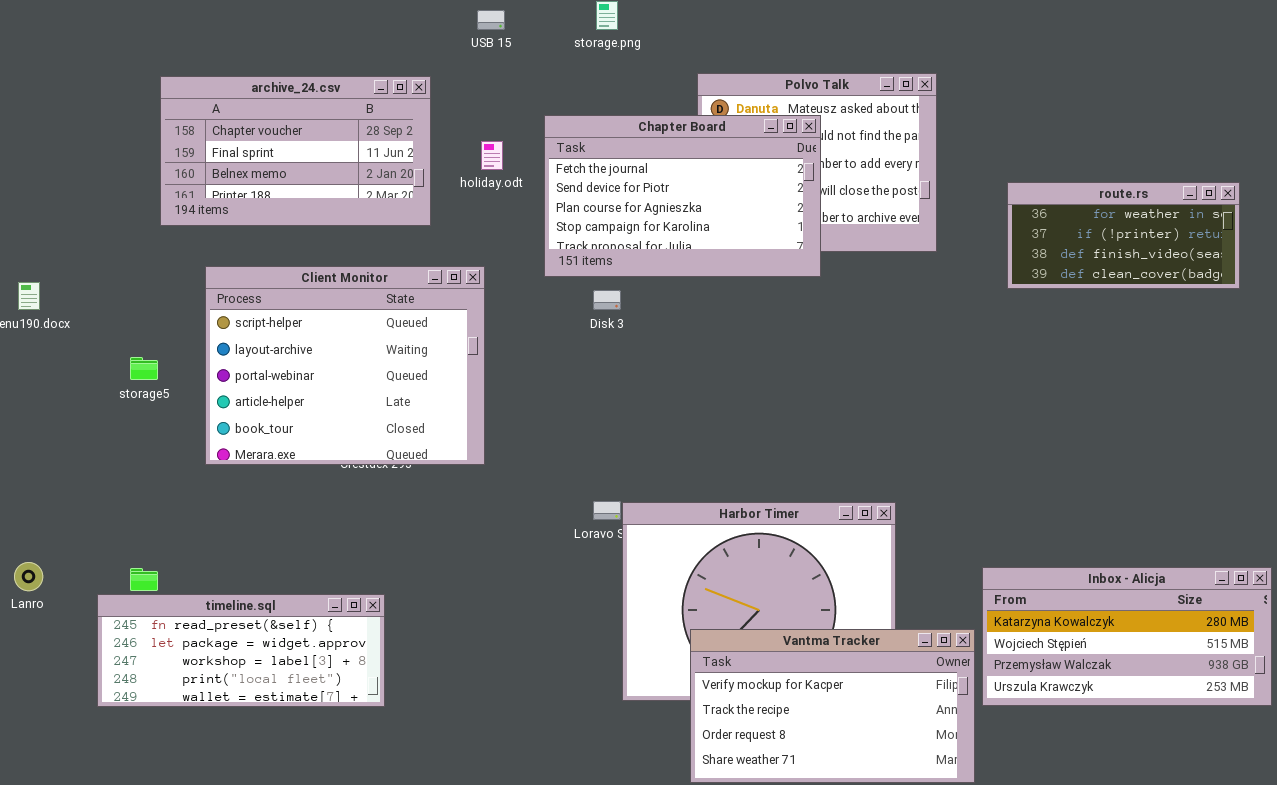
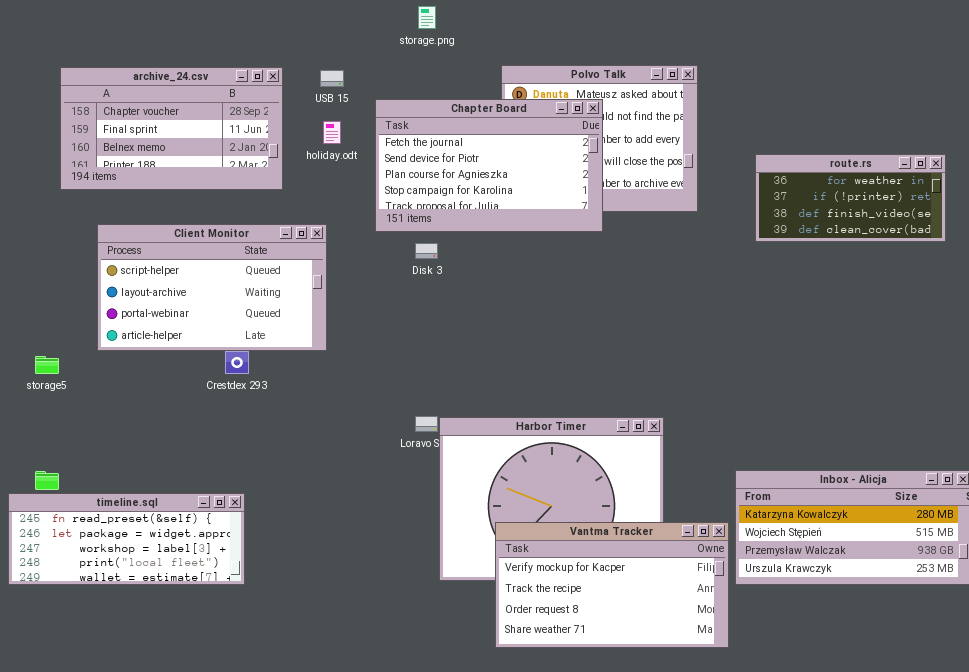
USB 15: [477,10,505,30] -> [320,70,344,87], moved
Client Monitor: [205,266,485,465] -> [97,224,327,351], resized
storage5: [130,357,158,380] -> [35,356,59,374], moved

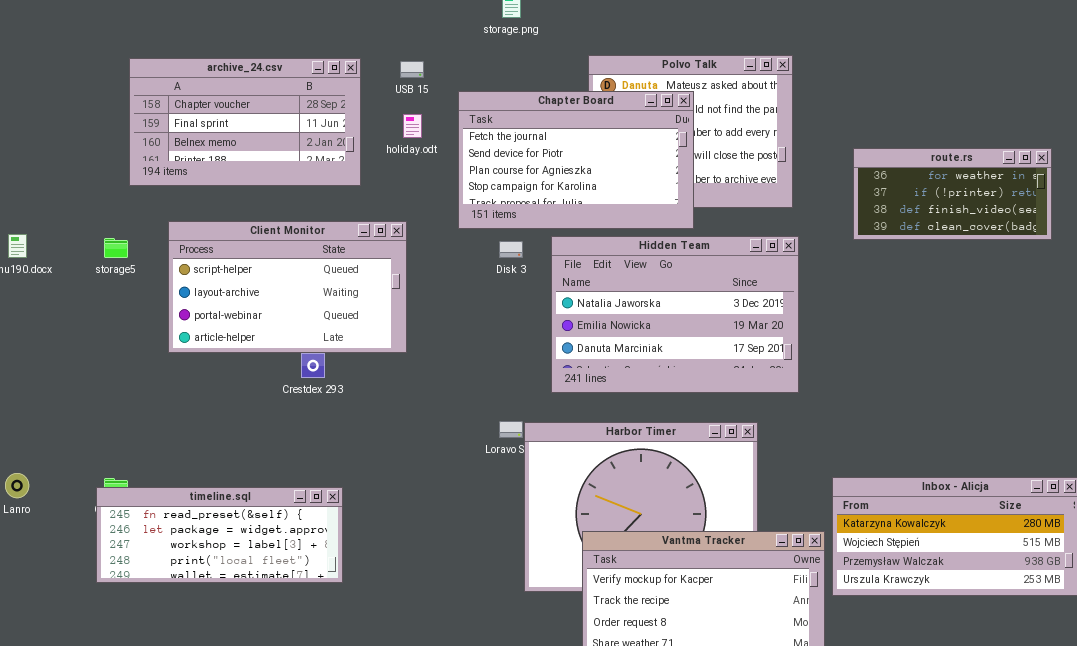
Hidden Team: none -> [551,236,799,393], opened
storage5: [35,356,59,374] -> [104,238,128,258], moved
timeline.sql: [8,493,245,585] -> [96,487,343,583], moved

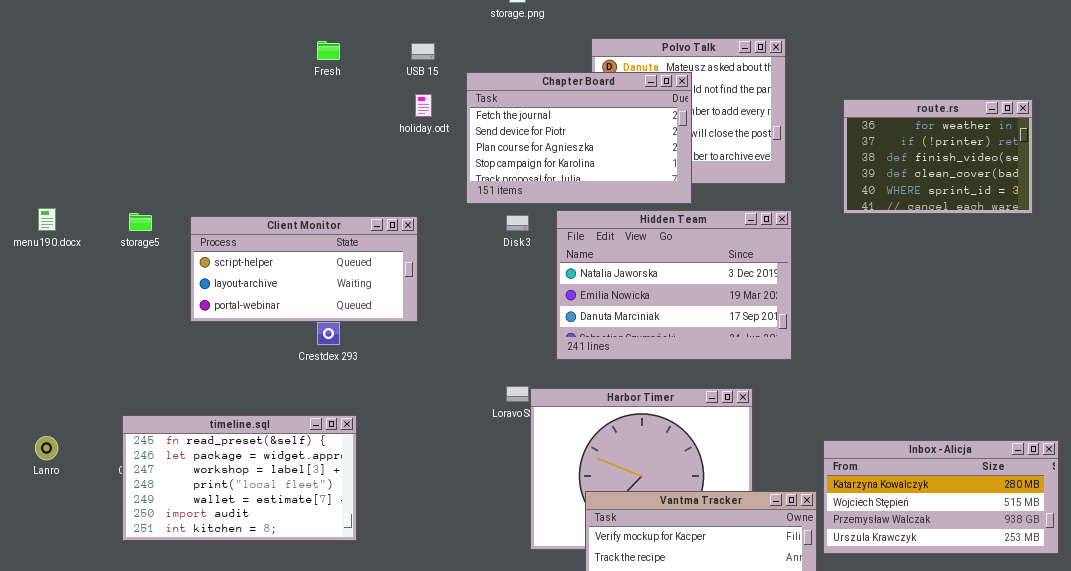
archive_24.csv: [129,58,361,186] -> none, closed
route.rs: [853,148,1052,240] -> [843,99,1033,214], resized
Client Monitor: [168,221,407,353] -> [190,216,418,322], resized
timeline.sql: [96,487,343,583] -> [122,415,357,541], resized

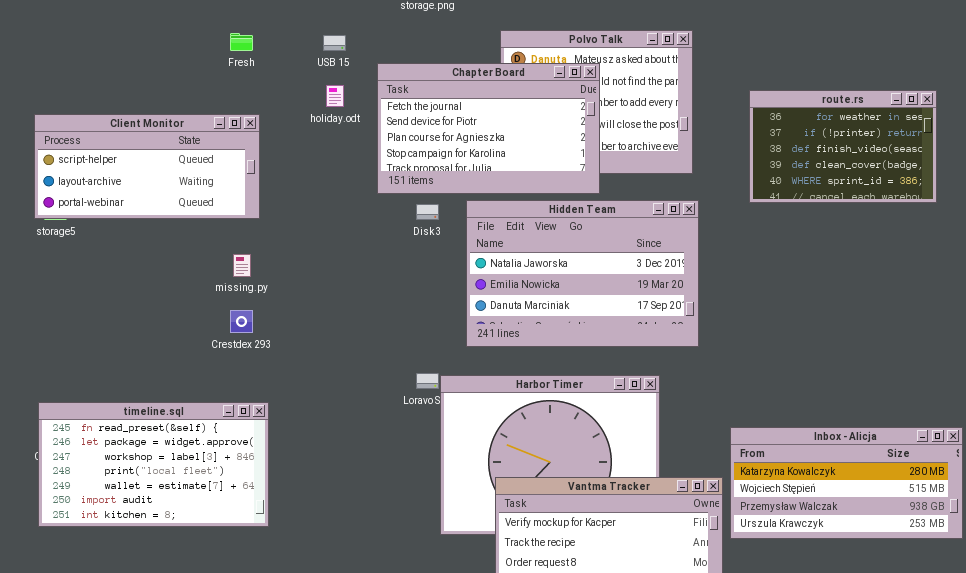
Client Monitor: [190,216,418,322] -> [34,114,260,219], moved

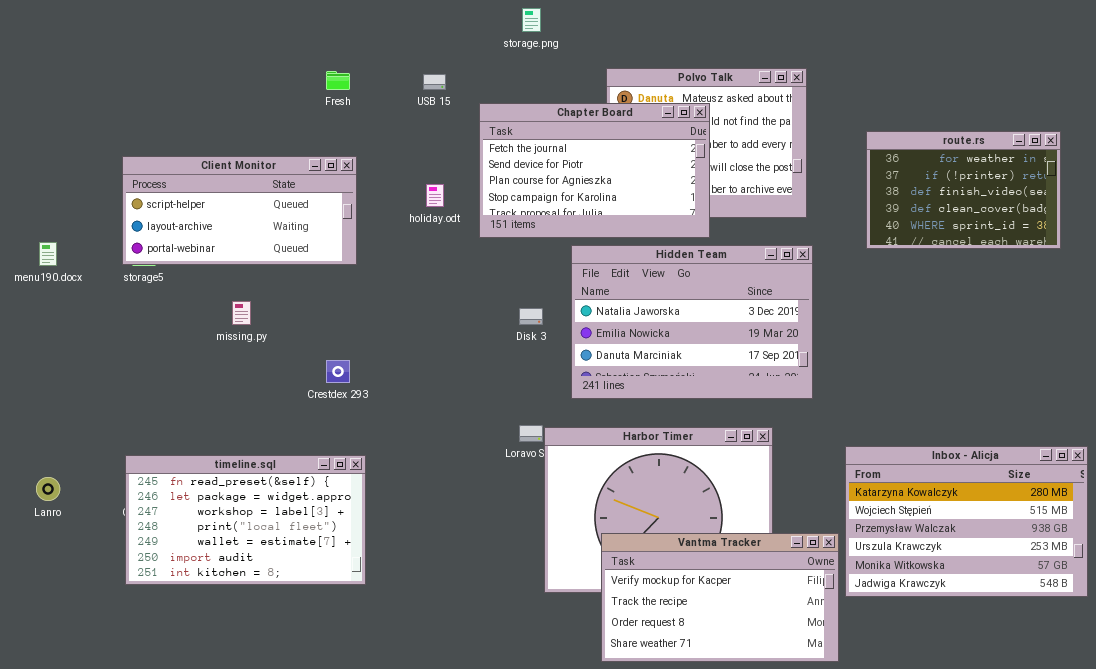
holiday.odt: [326,85,344,107] -> [426,184,444,207], moved
Disk 3: [416,204,439,220] -> [519,308,543,325], moved
missing.py: [233,254,251,277] -> [232,301,251,325], moved
Inbox - Alicja: [730,427,963,539] -> [845,446,1088,597], resized

